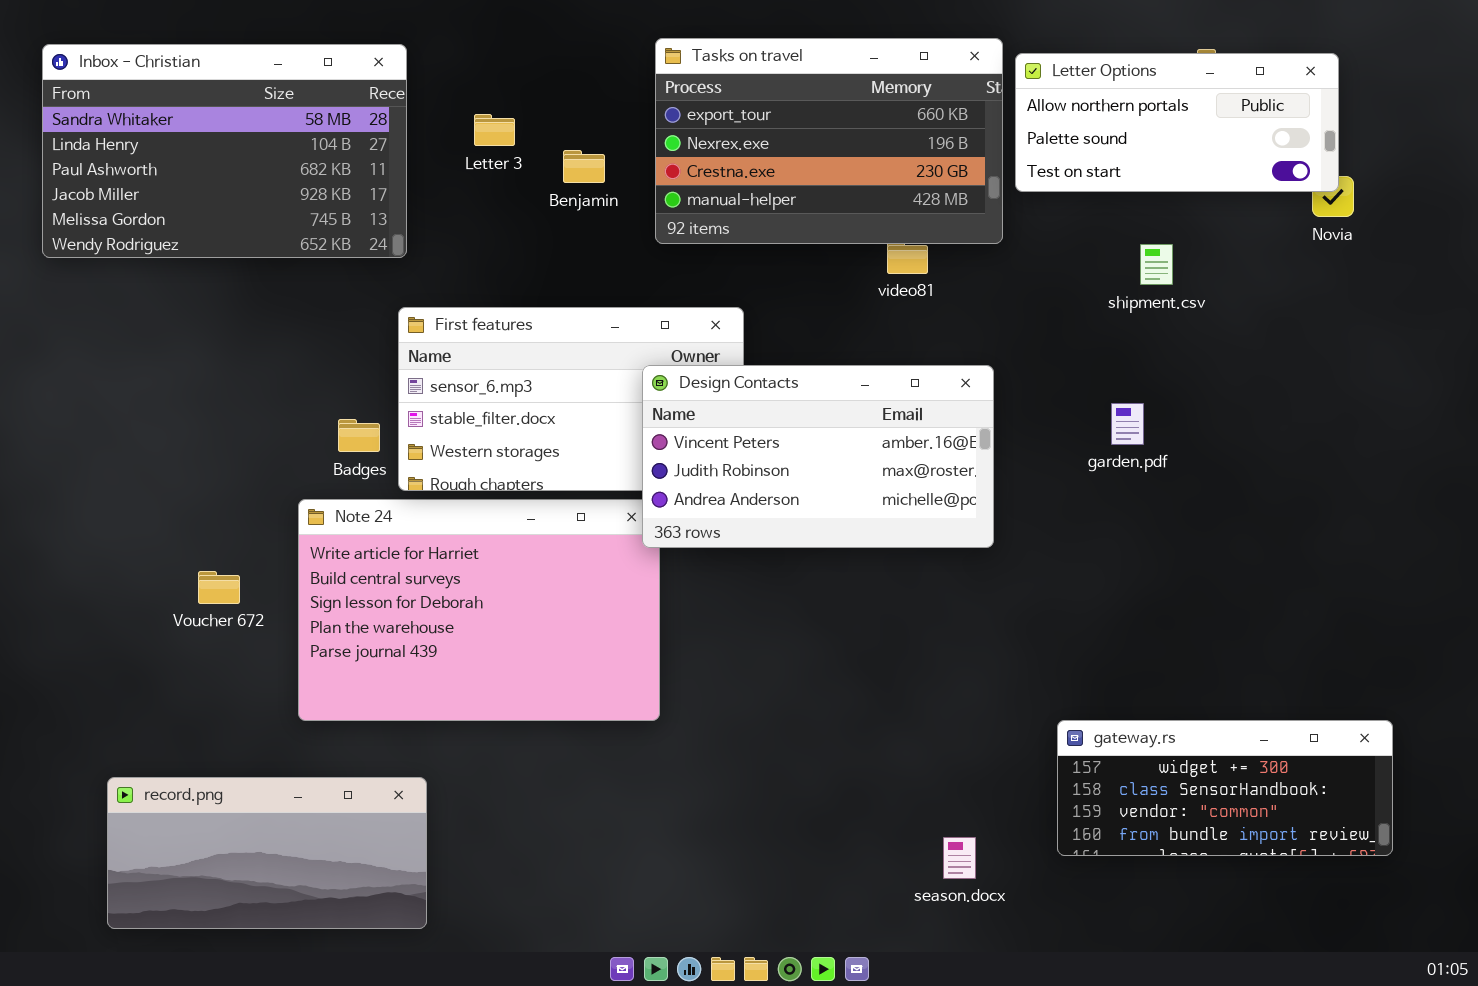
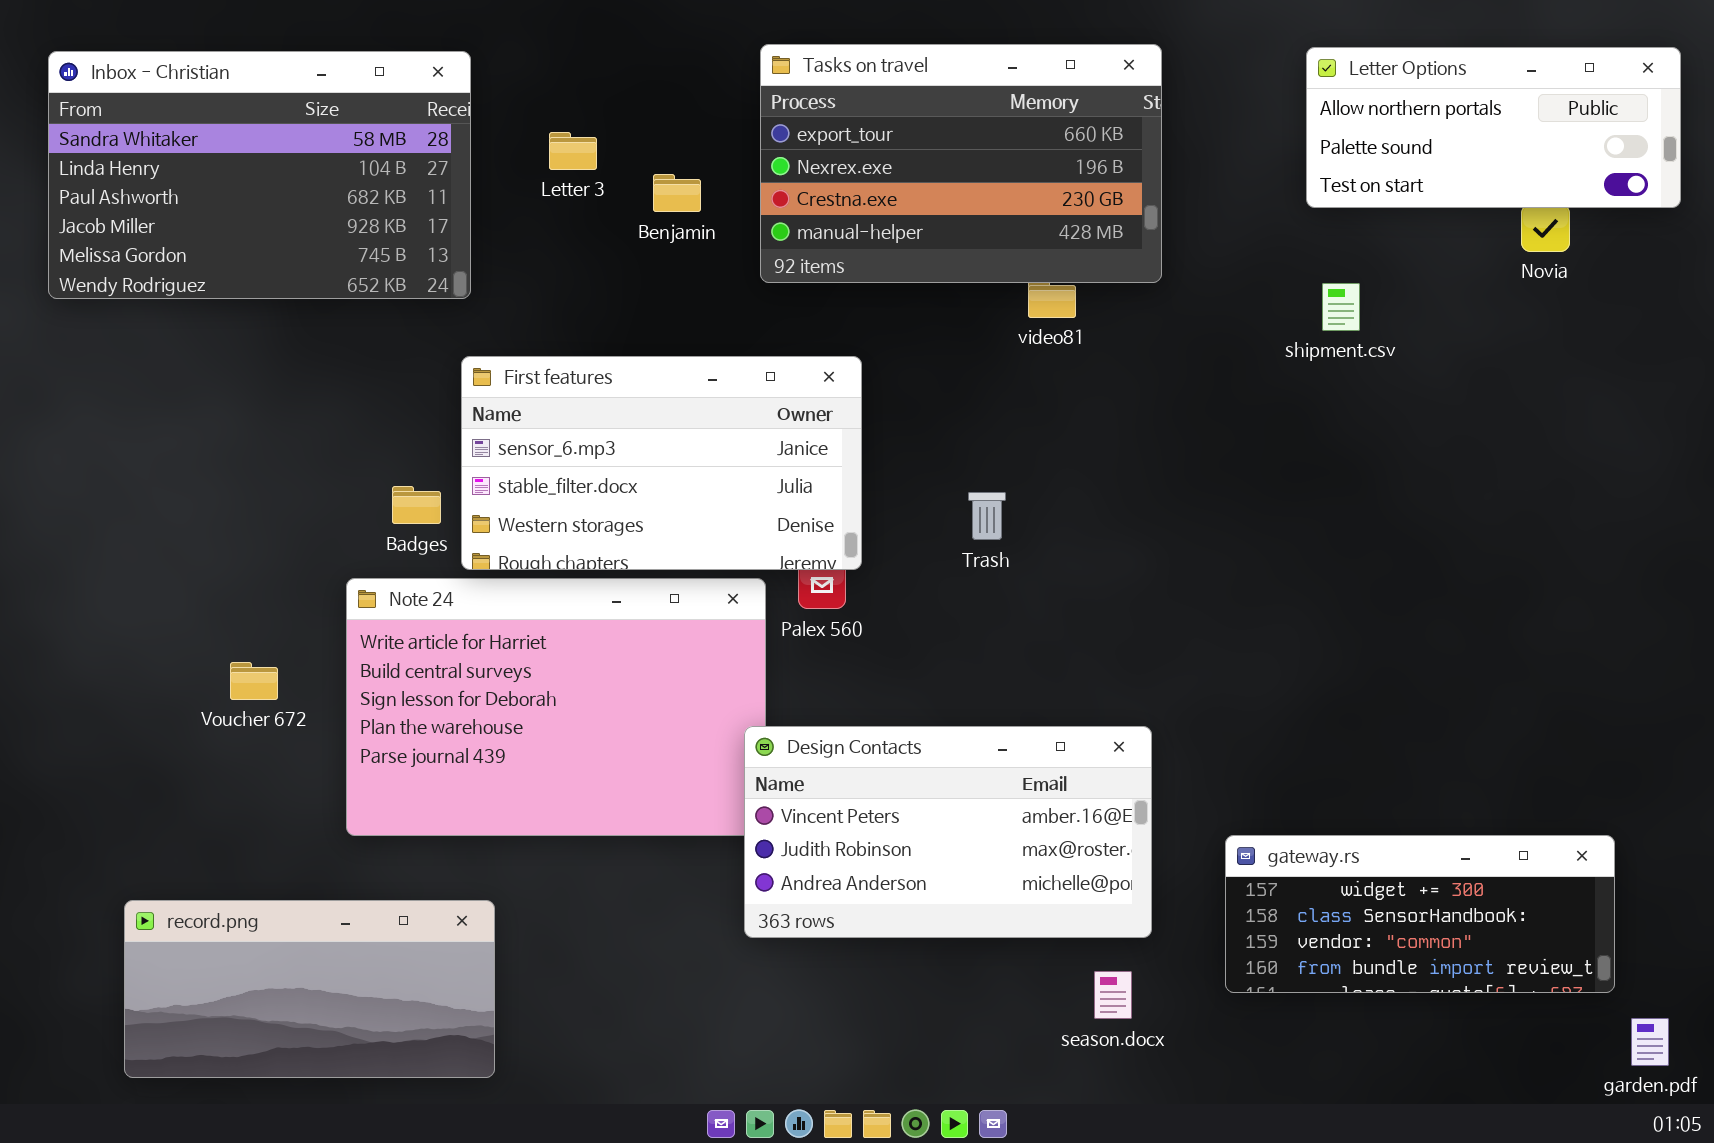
Letter Options: [1015,53,1339,192] -> [1306,47,1681,208], moved
Design Contacts: [642,365,994,548] -> [744,726,1152,938], moved
garden.pdf: [1111,403,1144,445] -> [1631,1018,1669,1066], moved

